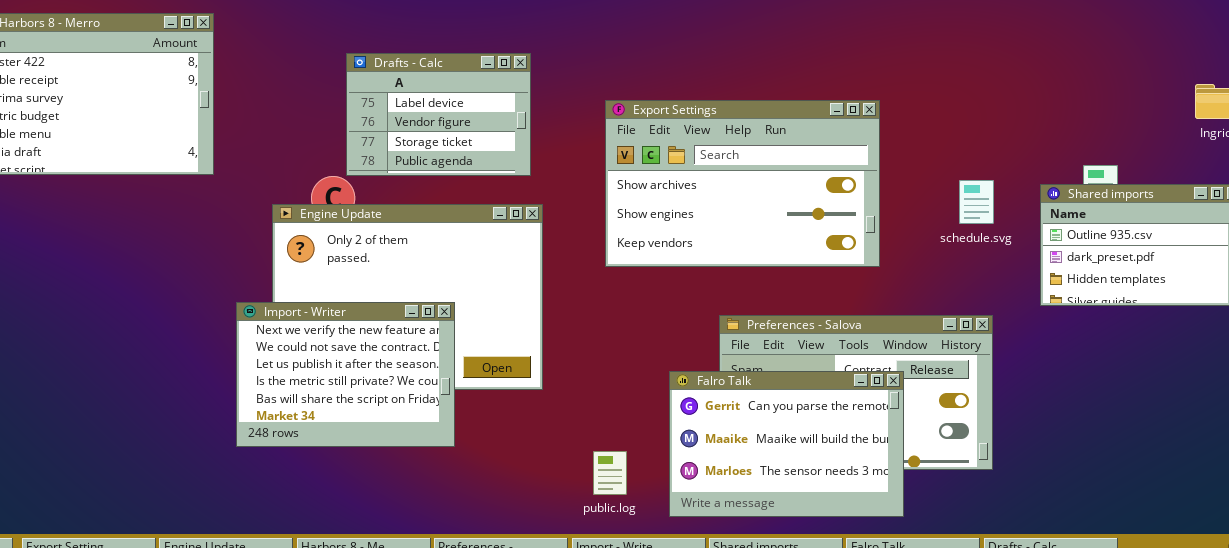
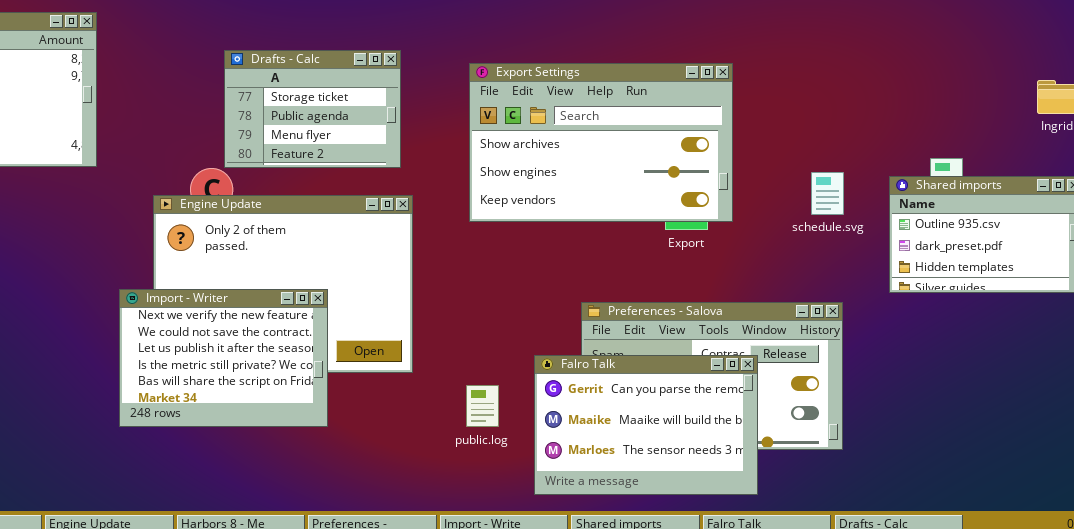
Drafts - Calc: [346,53,531,176] -> [224,50,401,168], scrolled down 2 rows
Export Settings: [605,100,880,267] -> [469,63,733,222], moved
public.log: [593,451,627,495] -> [466,385,499,427], moved

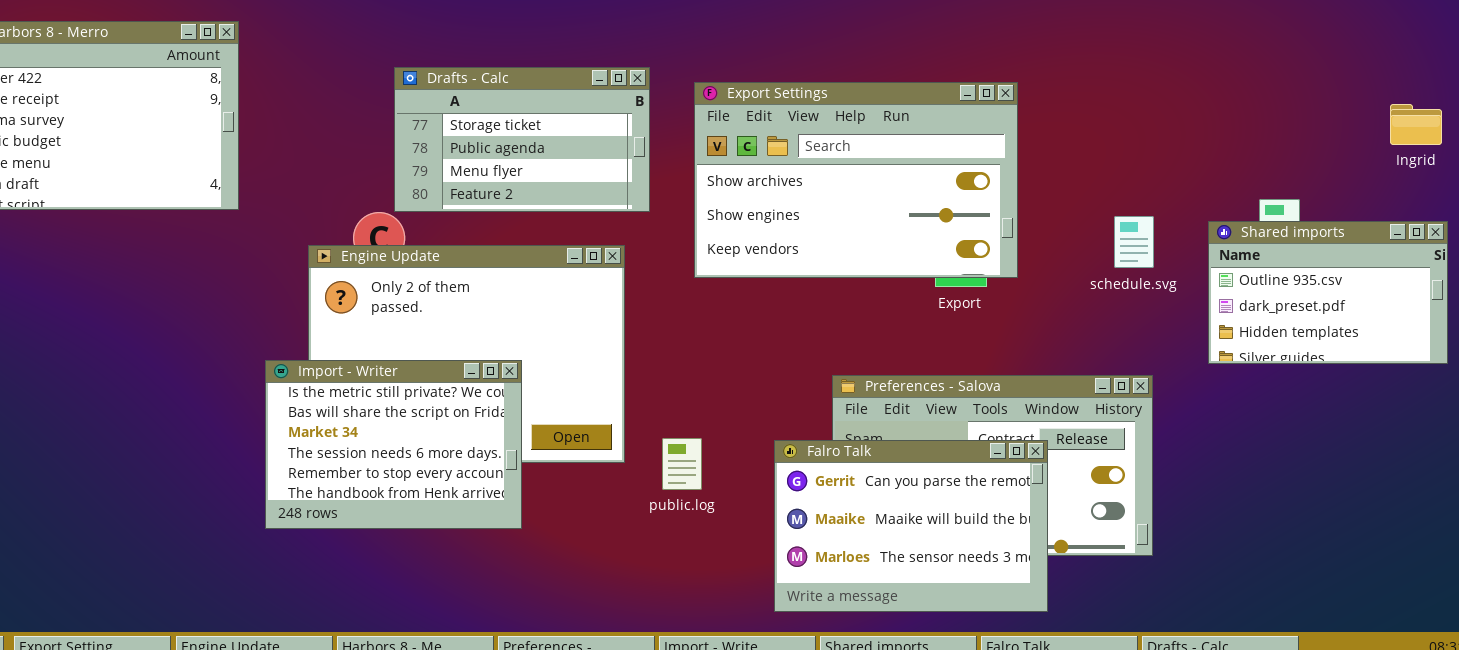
Drafts - Calc: [224,50,401,168] -> [394,67,650,212], resized
Import - Writer: [119,289,328,427] -> [265,360,522,529], scrolled down 3 rows
public.log: [466,385,499,427] -> [662,438,702,490], moved

